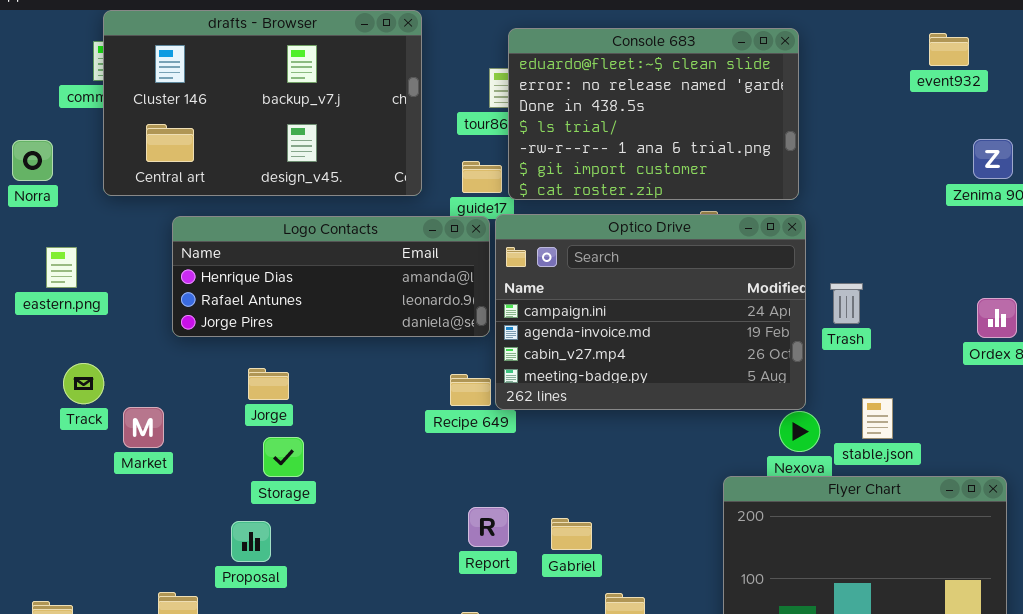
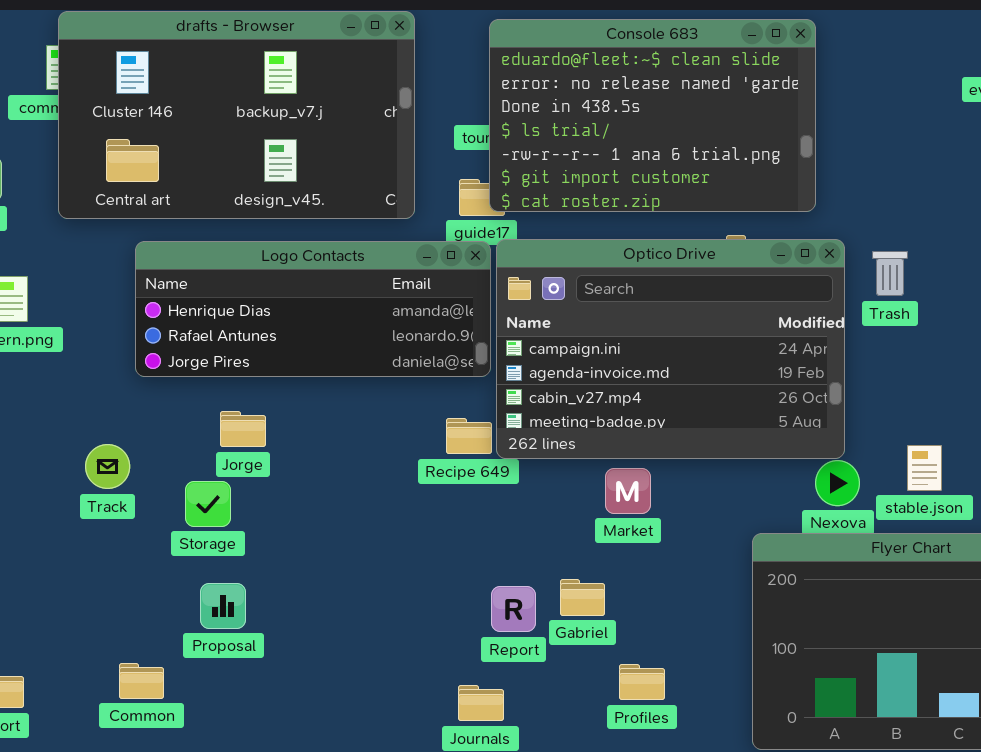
Console 683: [508,28,799,200] -> [489,19,816,212], moved
Trash: [830,283,863,324] -> [872,251,908,296], moved
Track: [63,363,104,404] -> [85,444,130,489], moved
Market: [123,407,164,448] -> [605,468,651,514], moved
Storage: [263,437,304,477] -> [185,481,231,527], moved
Report: [468,507,509,547] -> [491,586,536,632], moved

